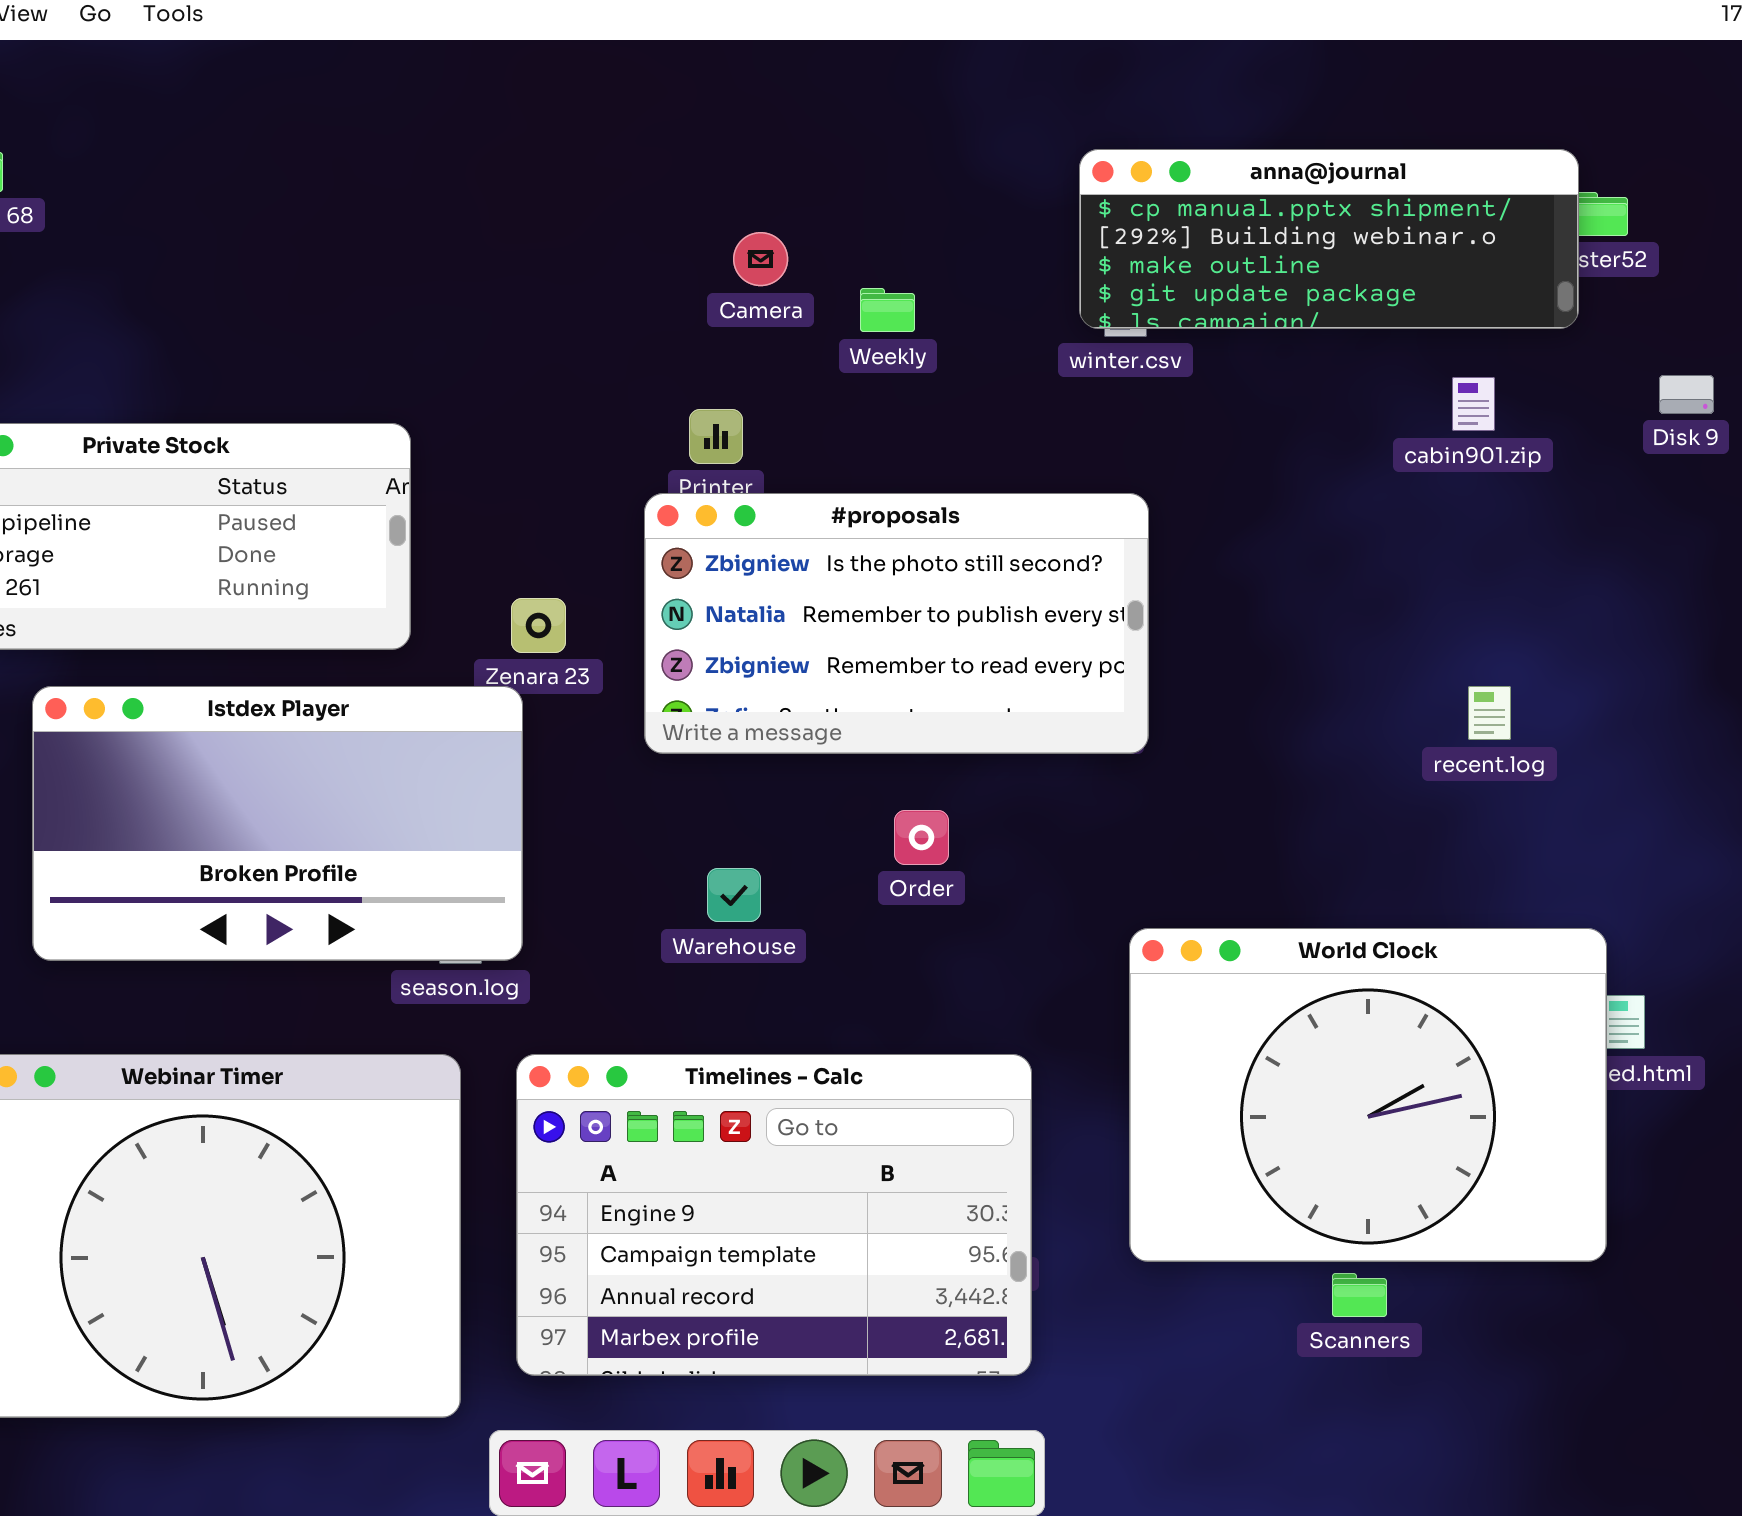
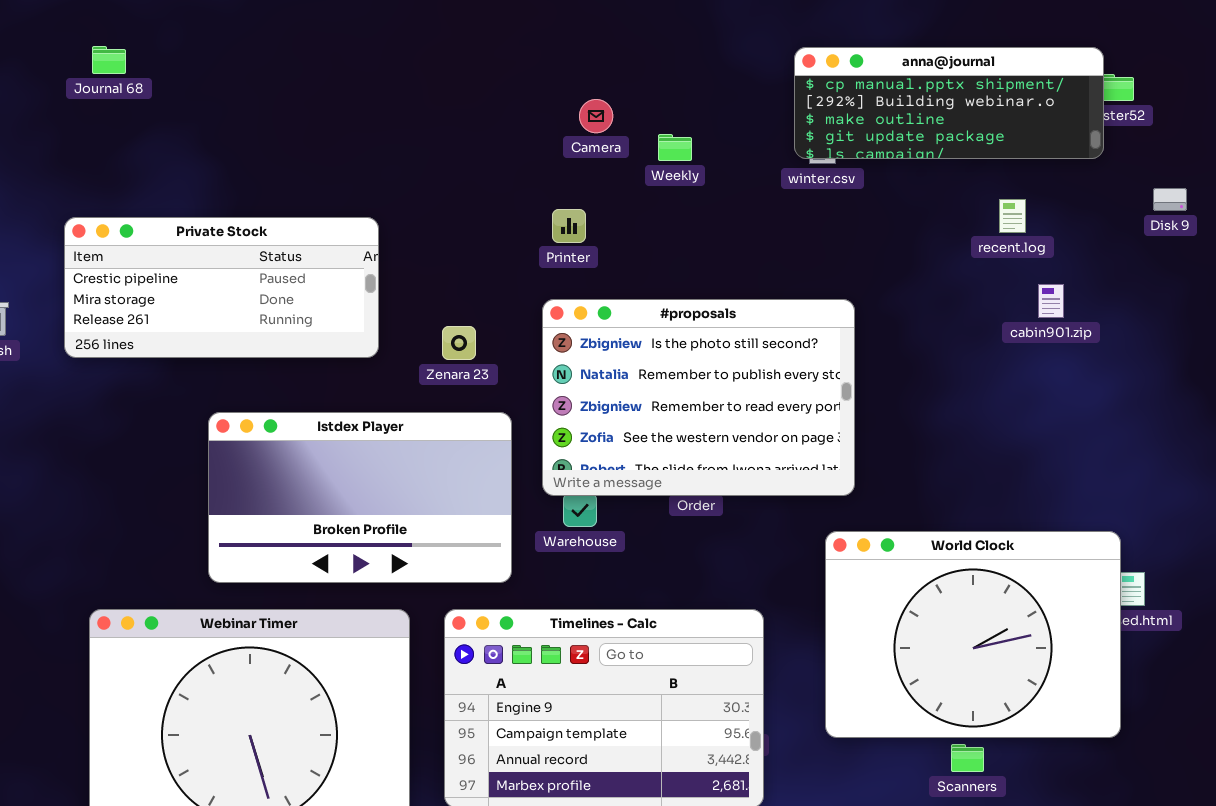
cabin901.zip: [1452,377,1495,431] -> [1038,284,1064,318], moved
#proposals: [644,493,1149,754] -> [542,299,855,496], moved, resized
Istdex Player: [32,686,523,961] -> [208,412,512,583], moved
recent.log: [1468,686,1511,740] -> [999,199,1026,233], moved

